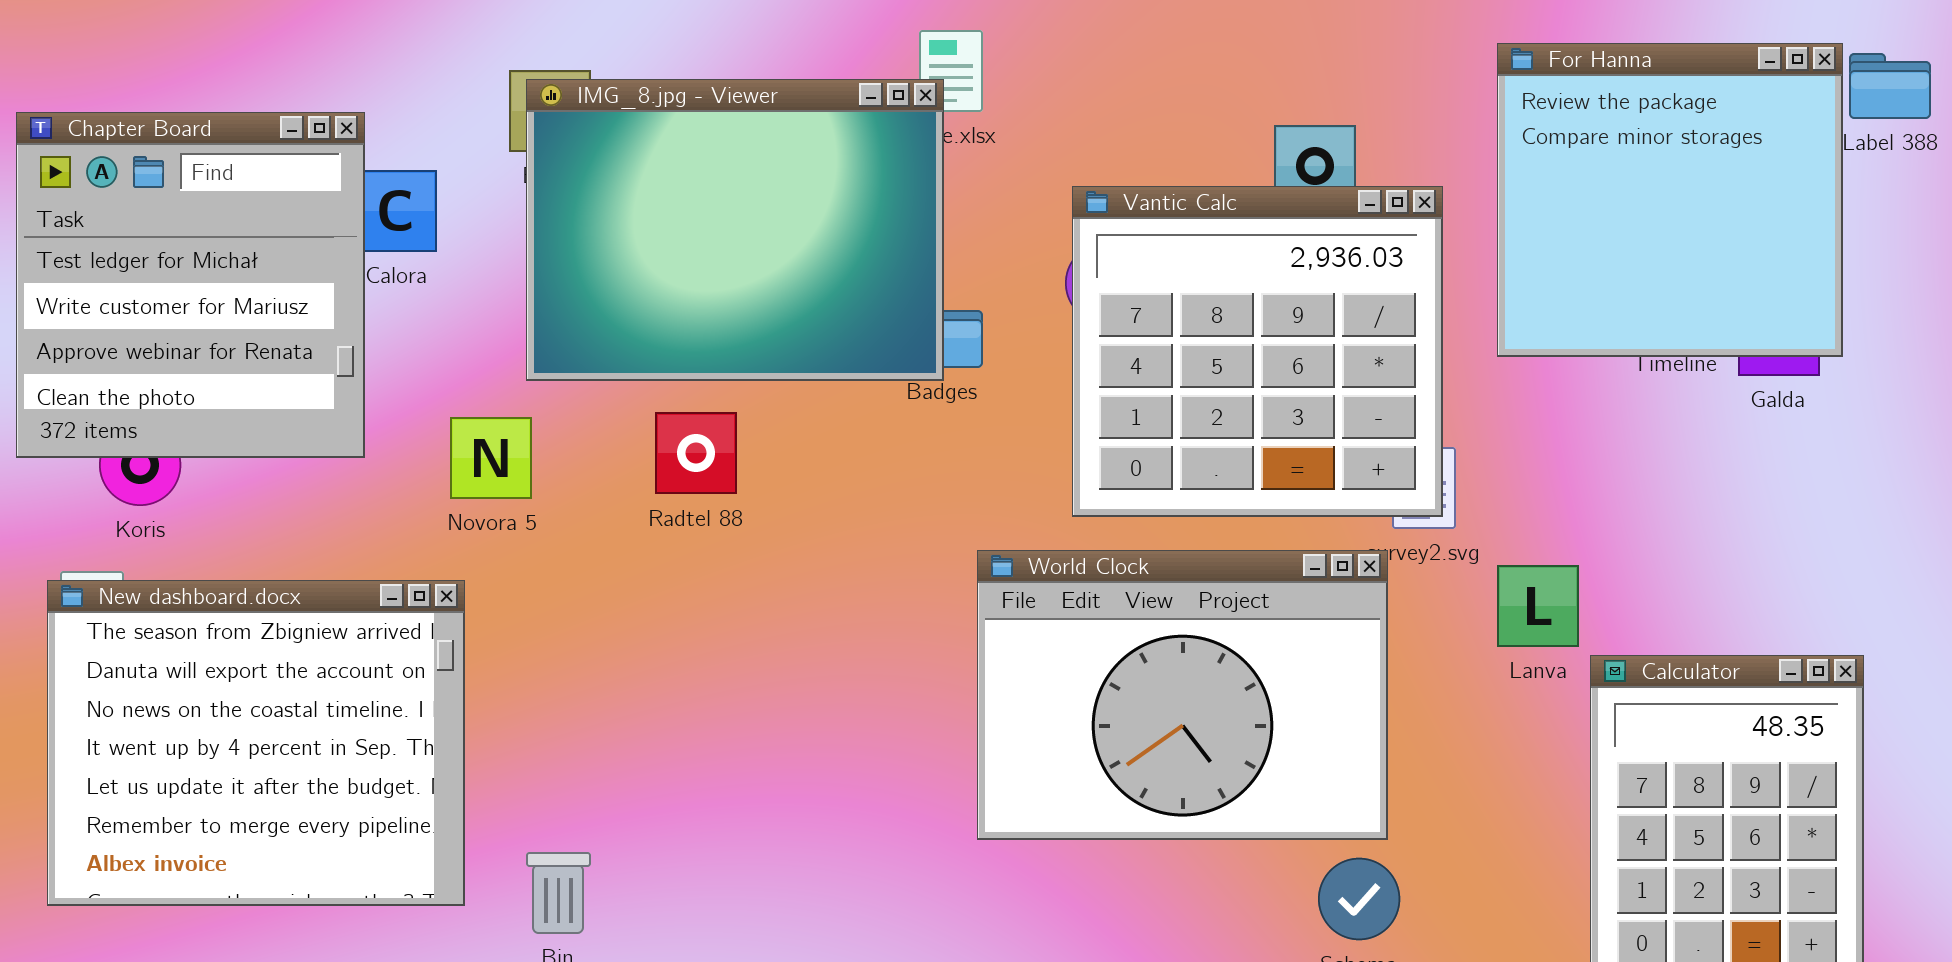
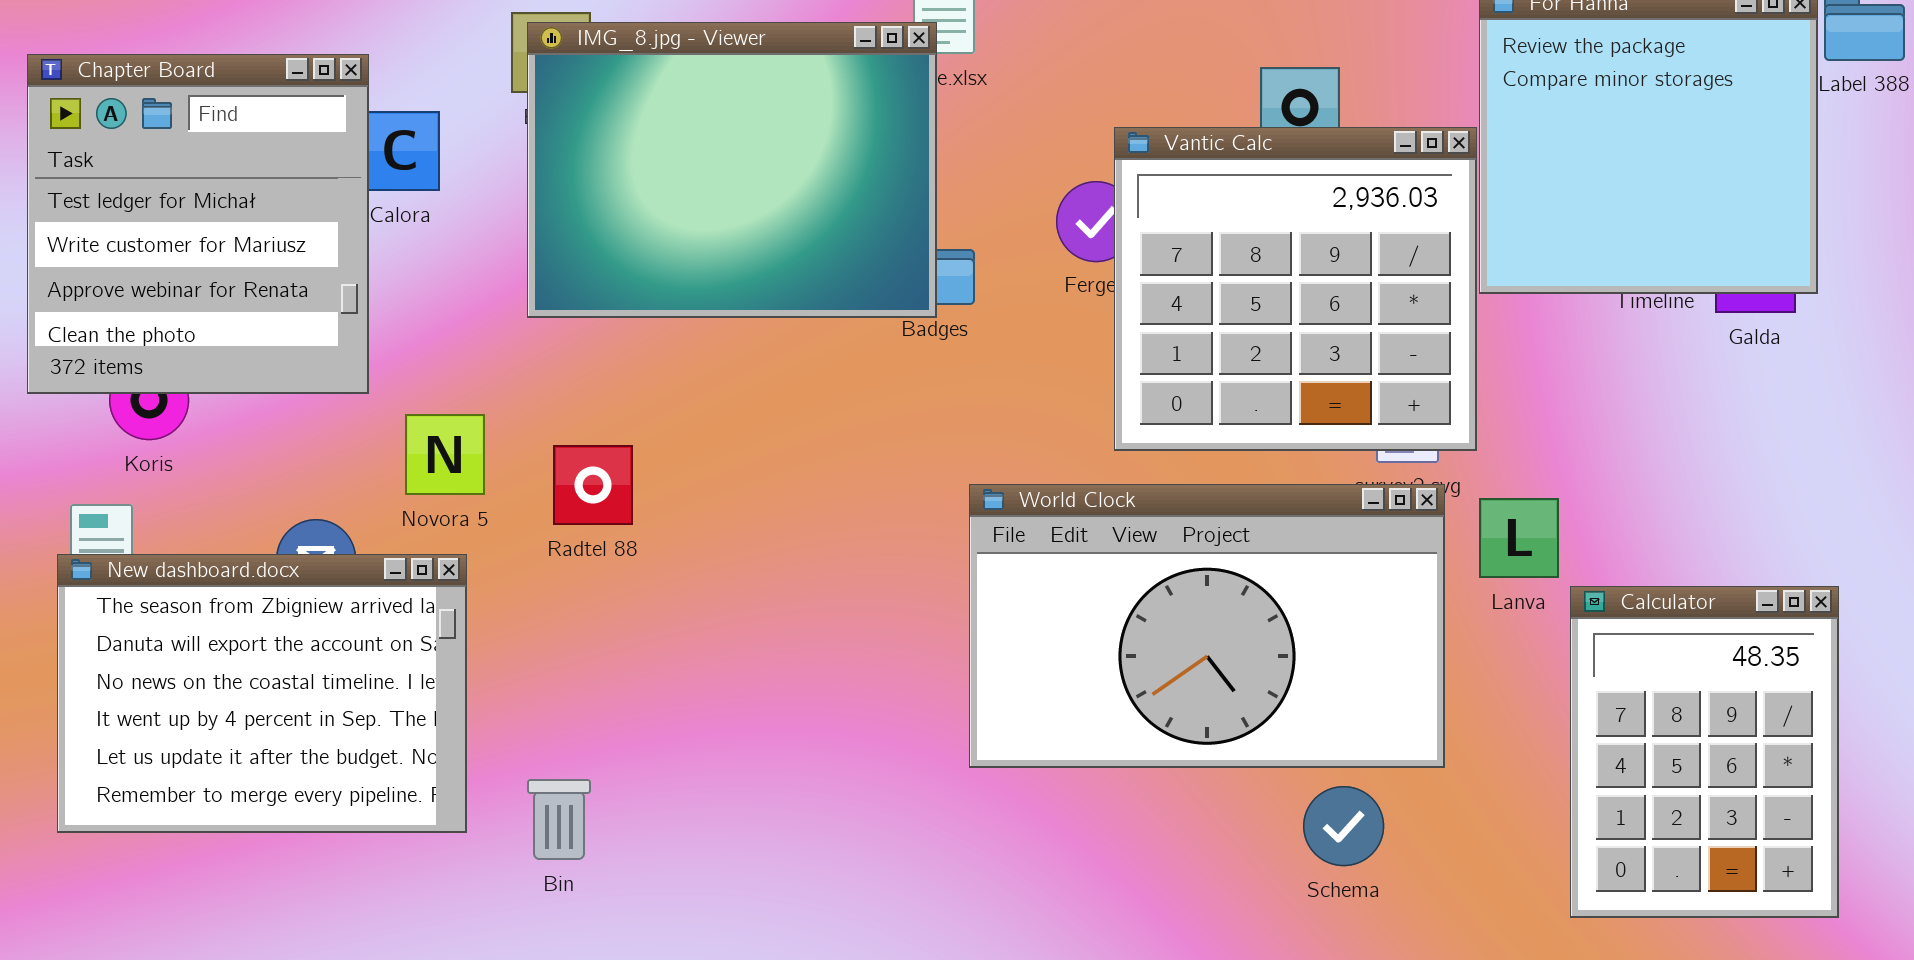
Vantic Calc: [1072,186,1443,517] -> [1114,127,1477,451], moved
Radtel 88: [655,412,737,494] -> [553,445,633,525], moved
Novora 5: [450,417,532,499] -> [405,414,485,495], moved
World Clock: [977,550,1388,840] -> [969,484,1445,768], resized
New dashboard.docx: [47,580,465,906] -> [57,554,467,833], resized

